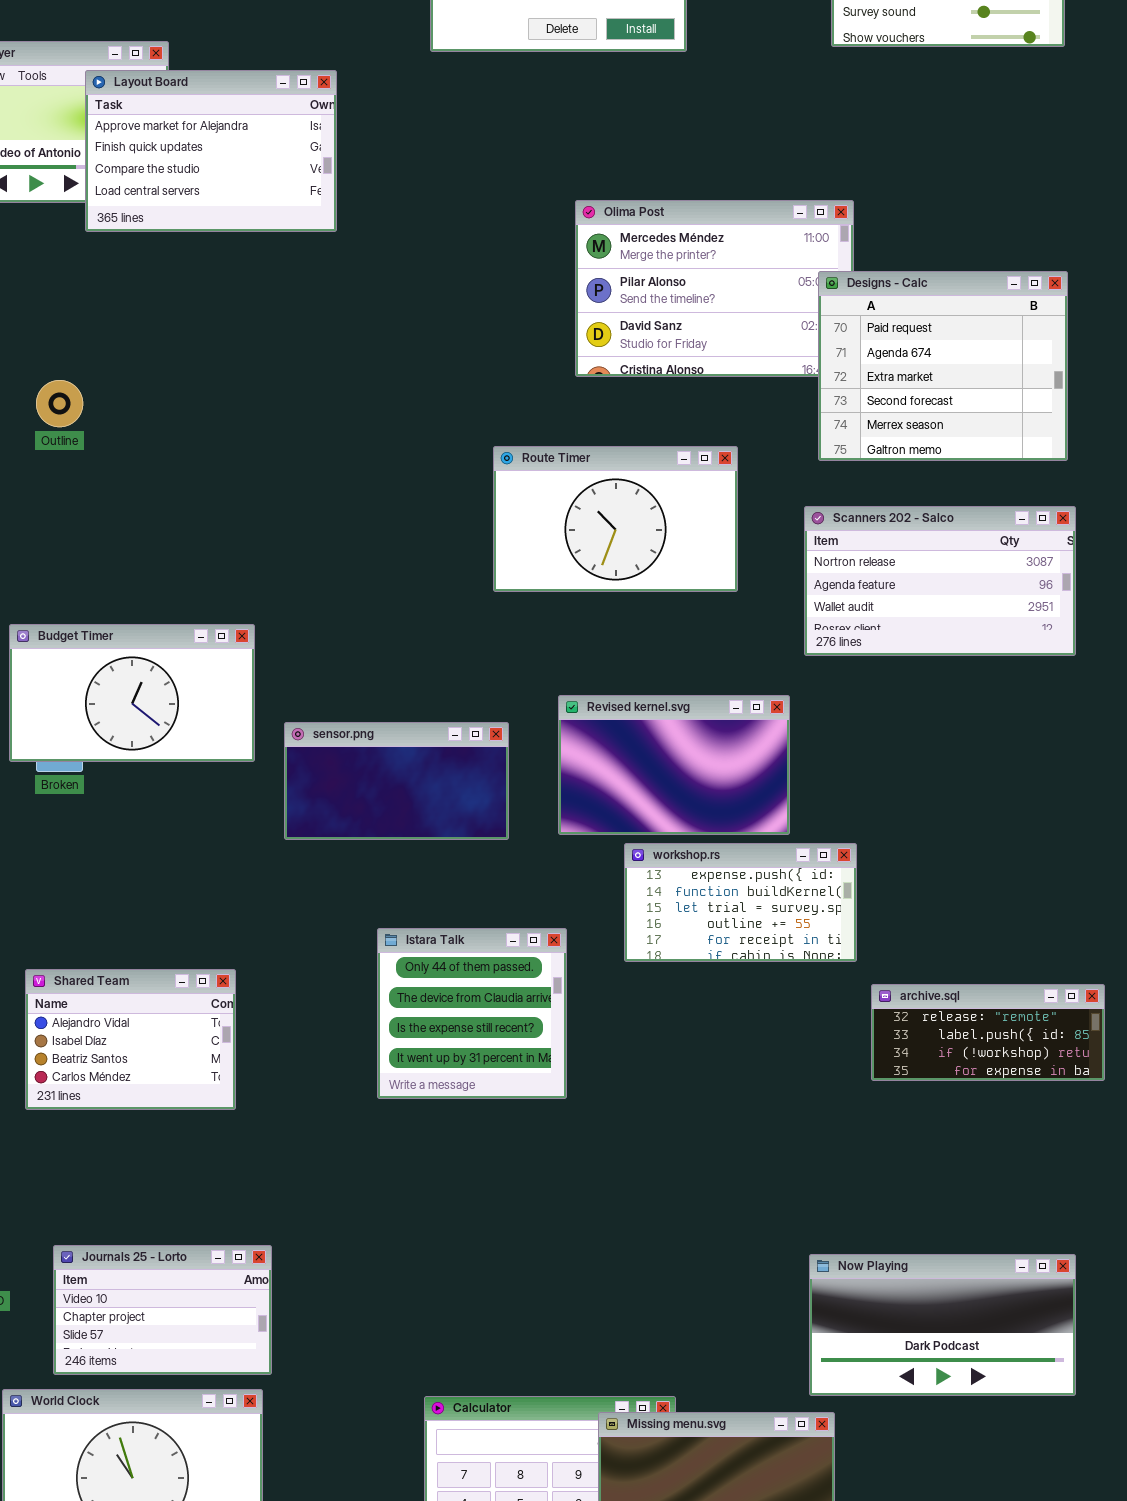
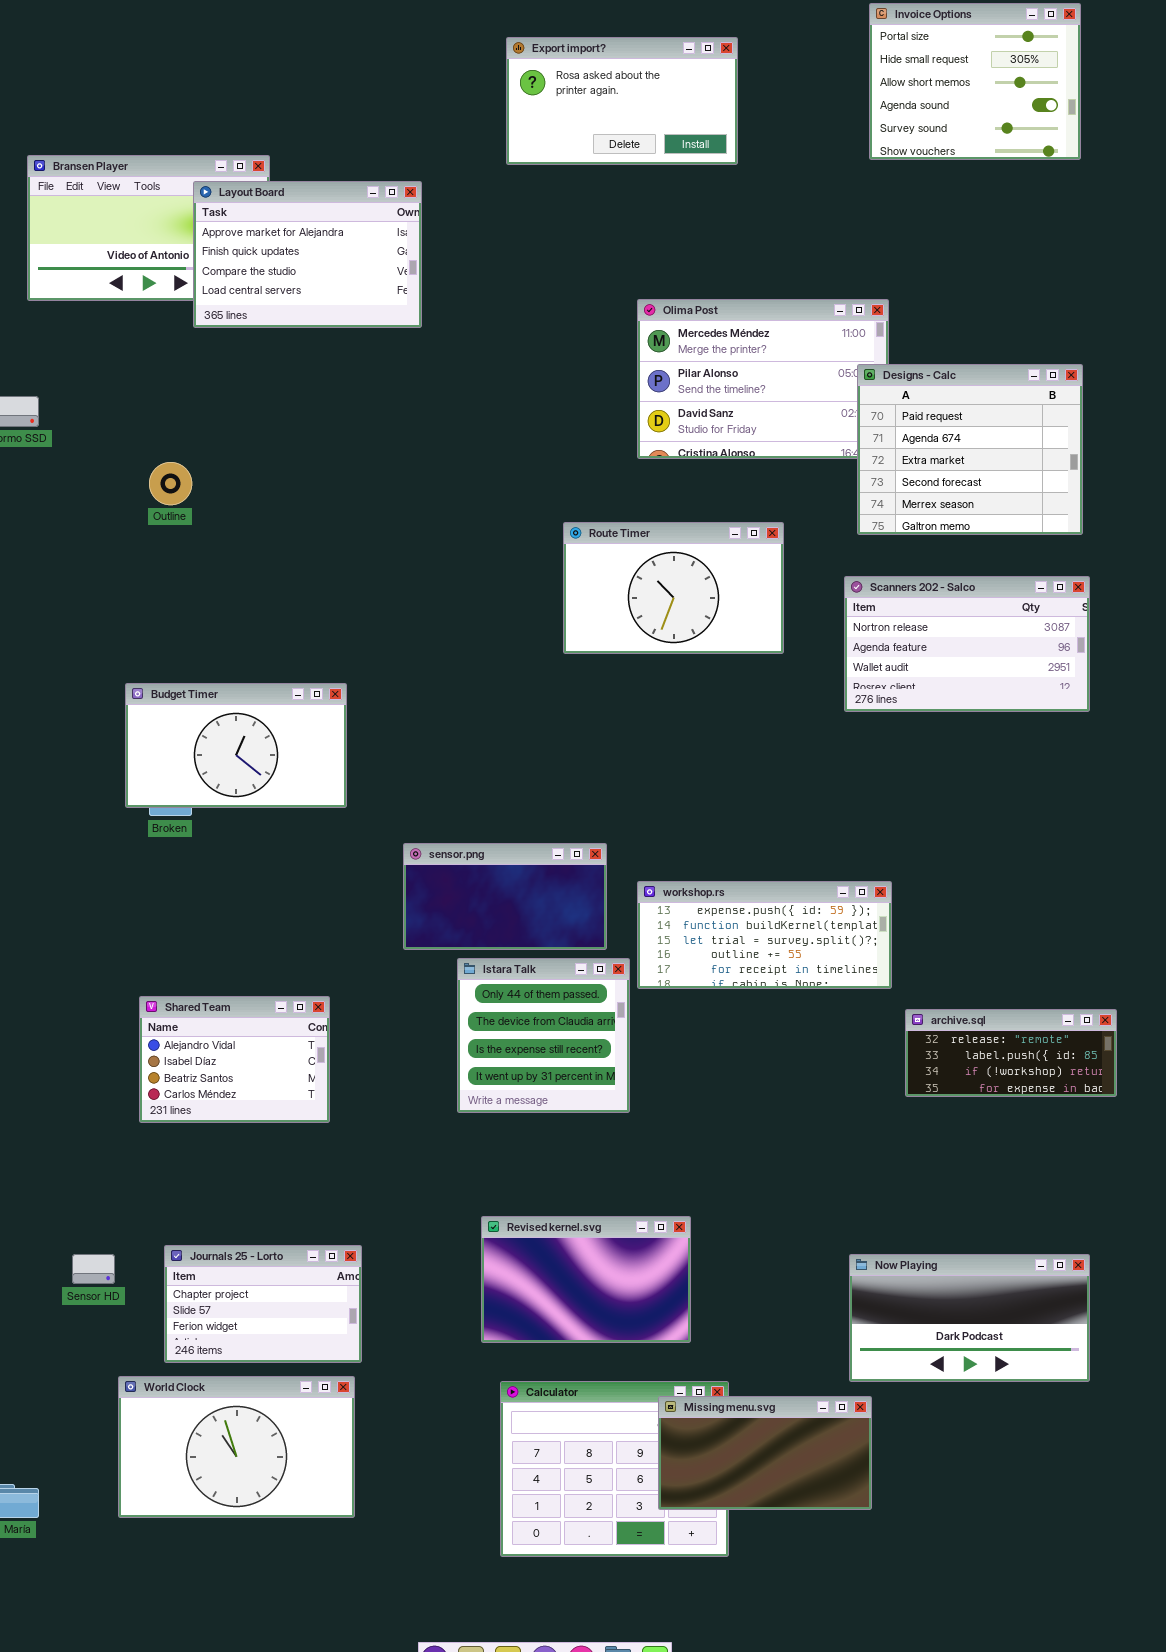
Revised kernel.svg: [558,695,790,835] -> [481,1216,691,1343], moved
sensor.png: [284,722,509,840] -> [403,843,607,950], moved
workshop.rs: [624,843,857,962] -> [637,881,892,989], resized
Journals 25 - Lorto: [53,1245,272,1375] -> [164,1245,362,1363], scrolled down 1 row

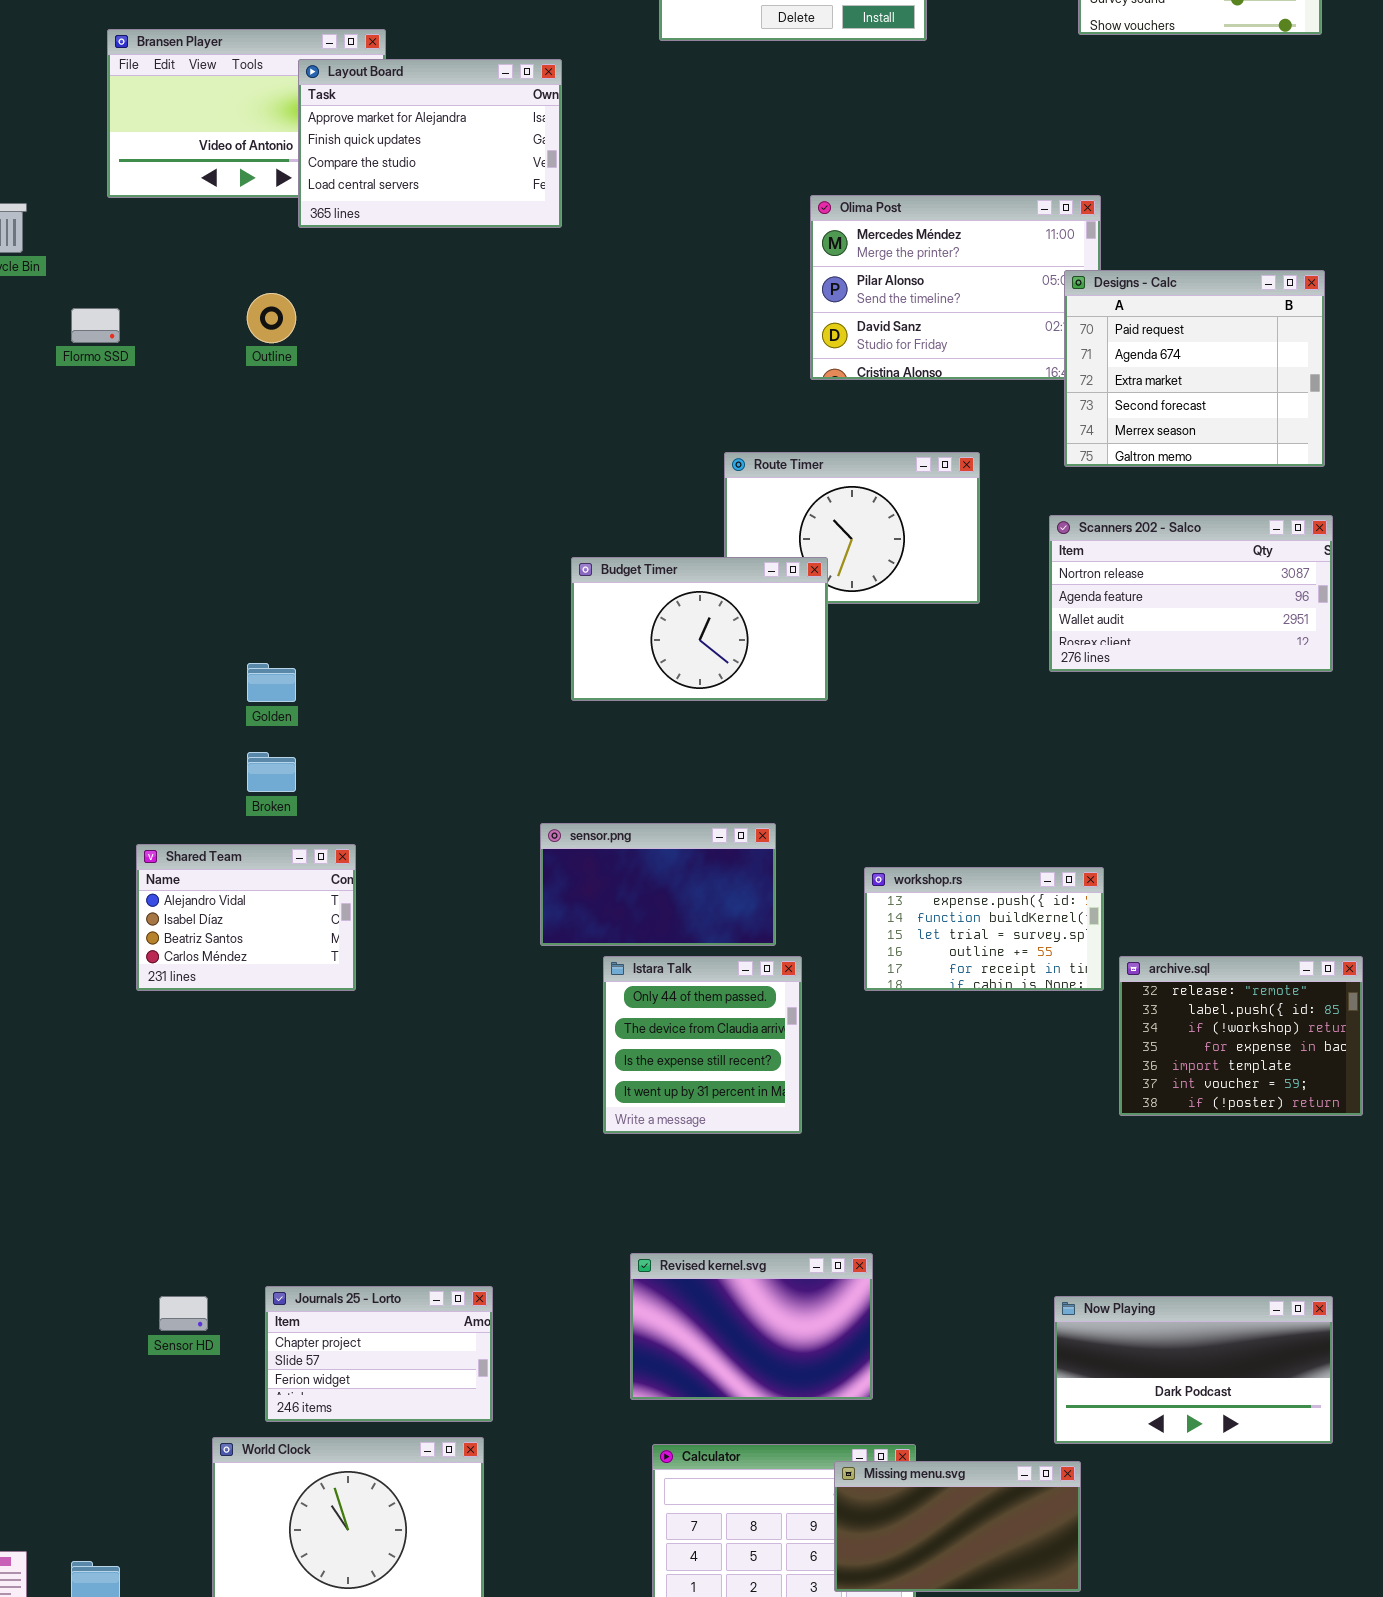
Outline: [149,462,192,505] -> [247,293,296,343], moved
Budget Timer: [125,683,347,808] -> [571,557,828,701], moved
workshop.rs: [637,881,892,989] -> [864,867,1104,991], resized
Shared Team: [139,996,330,1123] -> [136,844,356,991], moved
archive.sql: [905,1009,1117,1097] -> [1119,956,1363,1116], resized

